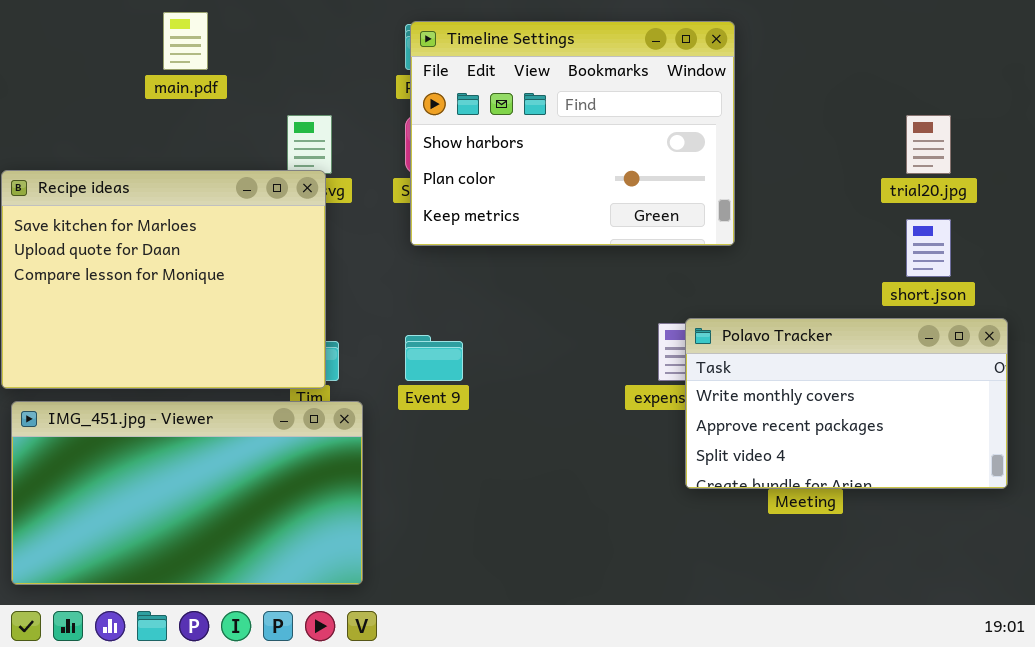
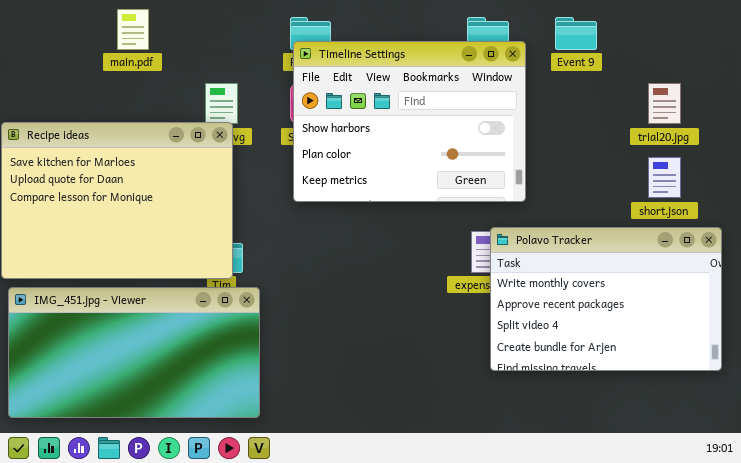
Timeline Settings: [410,21,735,246] -> [293,41,526,202], moved
Polavo Tracker: [685,318,1008,489] -> [490,227,722,371], resized
Event 9: [405,335,463,381] -> [555,17,597,50], moved

